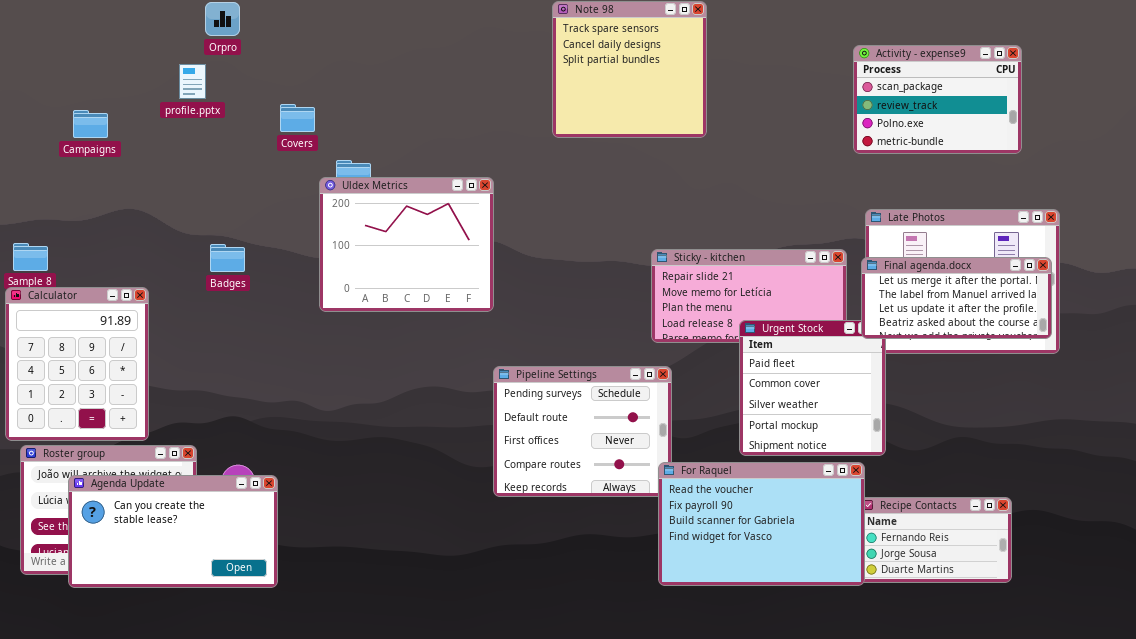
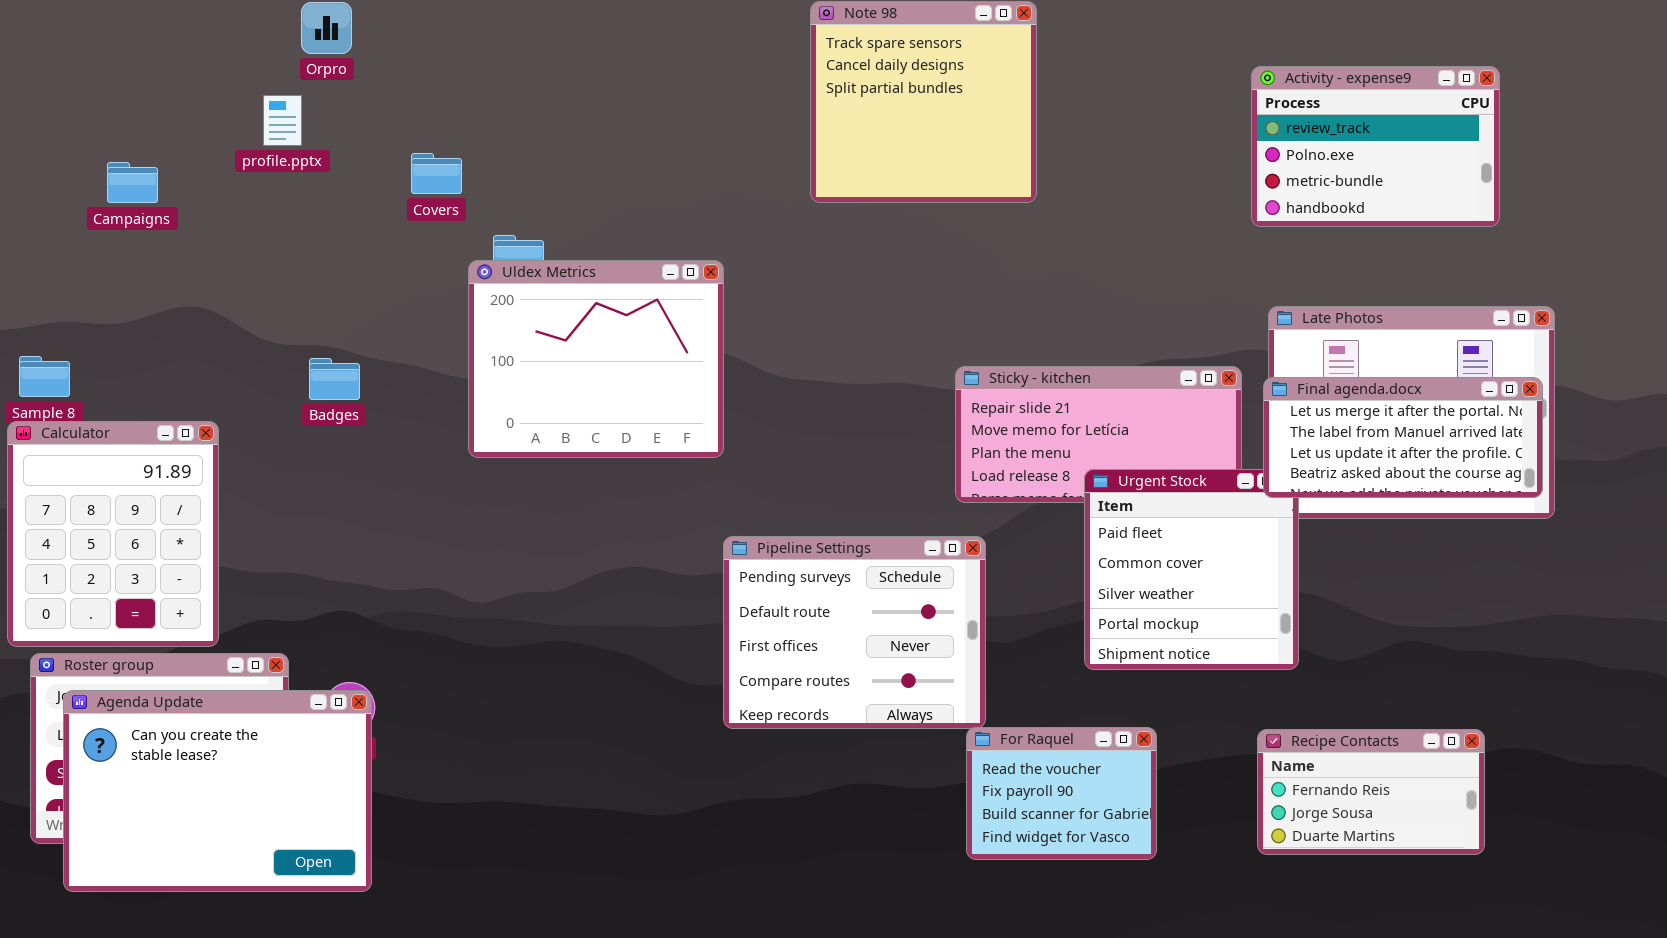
Activity - expense9: [853,45,1022,154] -> [1251,66,1500,227], scrolled down 1 row
For Raquel: [658,462,865,586] -> [966,727,1157,860], resized
Agenda Update: [68,475,278,588] -> [63,690,372,892], moved, resized

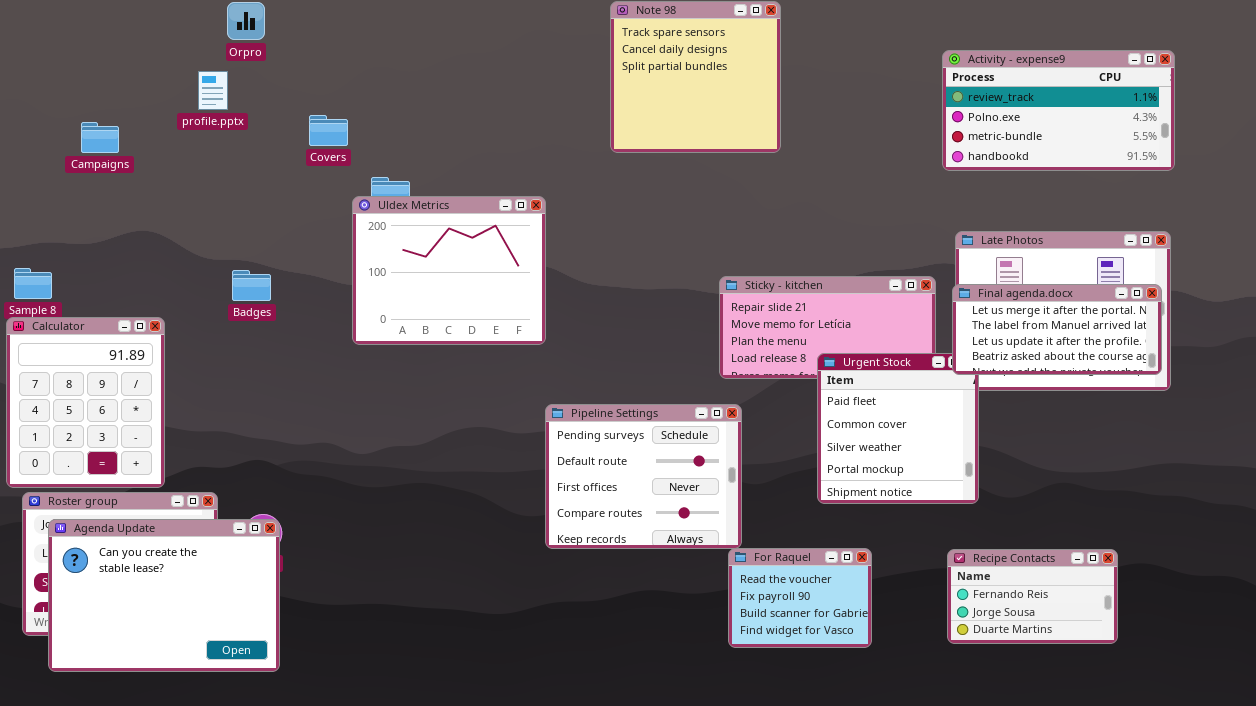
Activity - expense9: [1251,66,1500,227] -> [942,50,1175,171], resized

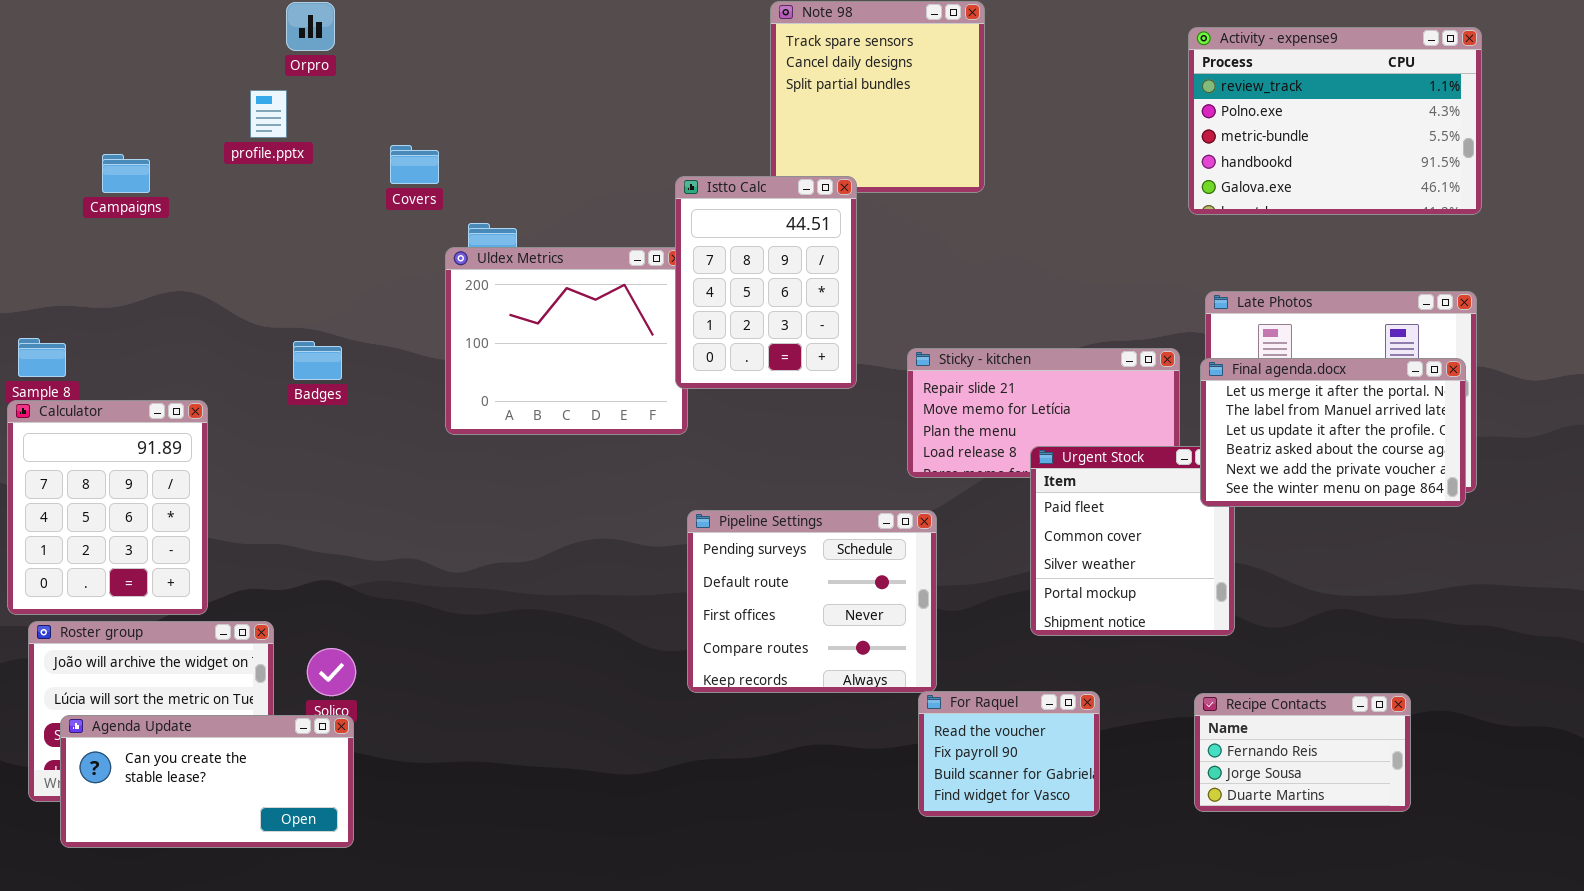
Activity - expense9: [942,50,1175,171] -> [1188,27,1482,215], resized
Istto Calc: none -> [675,176,857,389], opened
Final agenda.docx: [952,284,1162,375] -> [1200,358,1466,507], resized
Agenda Update: [48,519,280,672] -> [60,715,354,848], resized

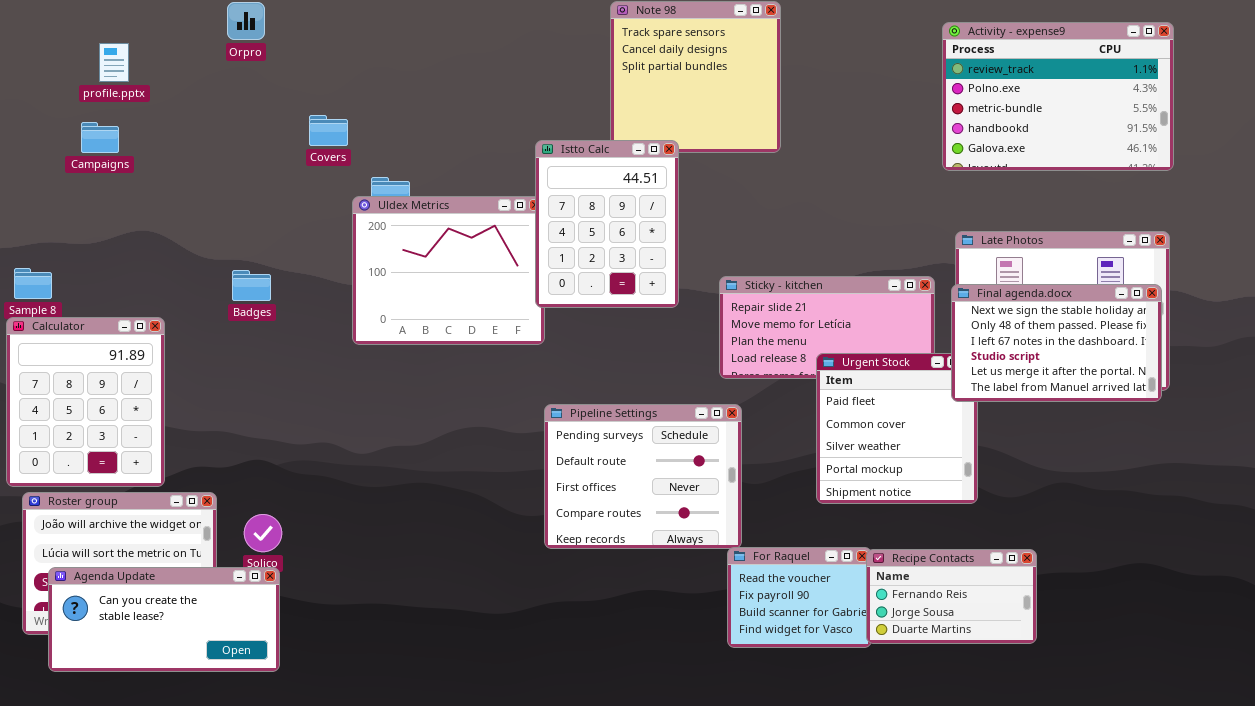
profile.pptx: [250,90,287,138] -> [99,43,129,82], moved
Final agenda.docx: [1200,358,1466,507] -> [951,284,1162,402], scrolled up 4 rows
Recipe Contacts: [1194,693,1411,812] -> [866,549,1037,644], moved

